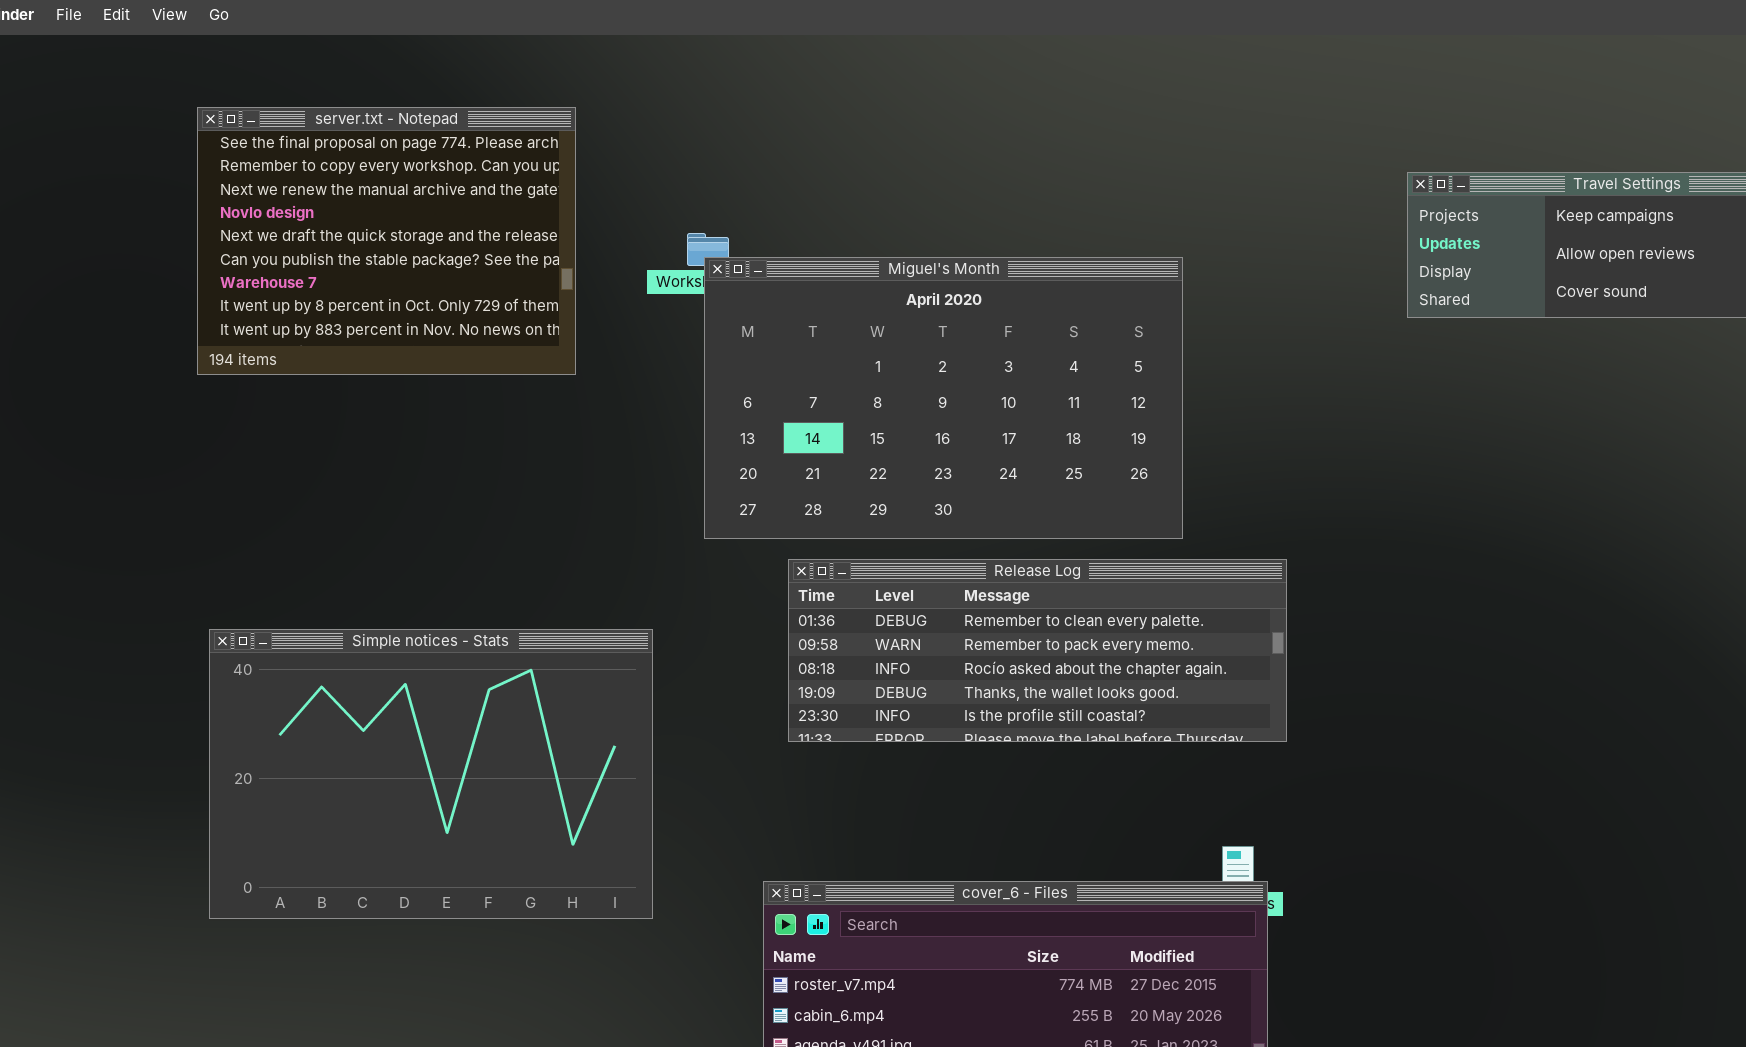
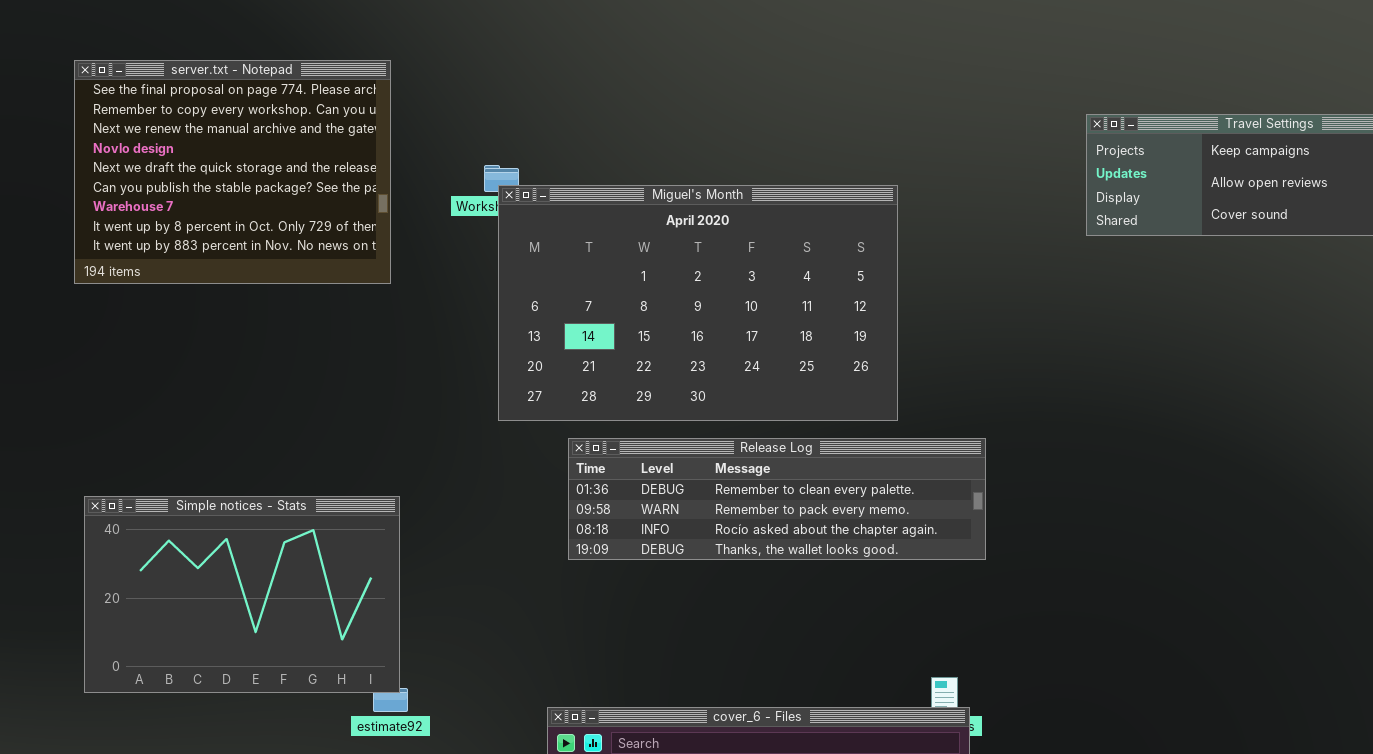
Release Log: [788,559,1287,742] -> [568,438,986,560], resized
Simple notices - Stats: [209,629,653,919] -> [84,496,400,693], resized

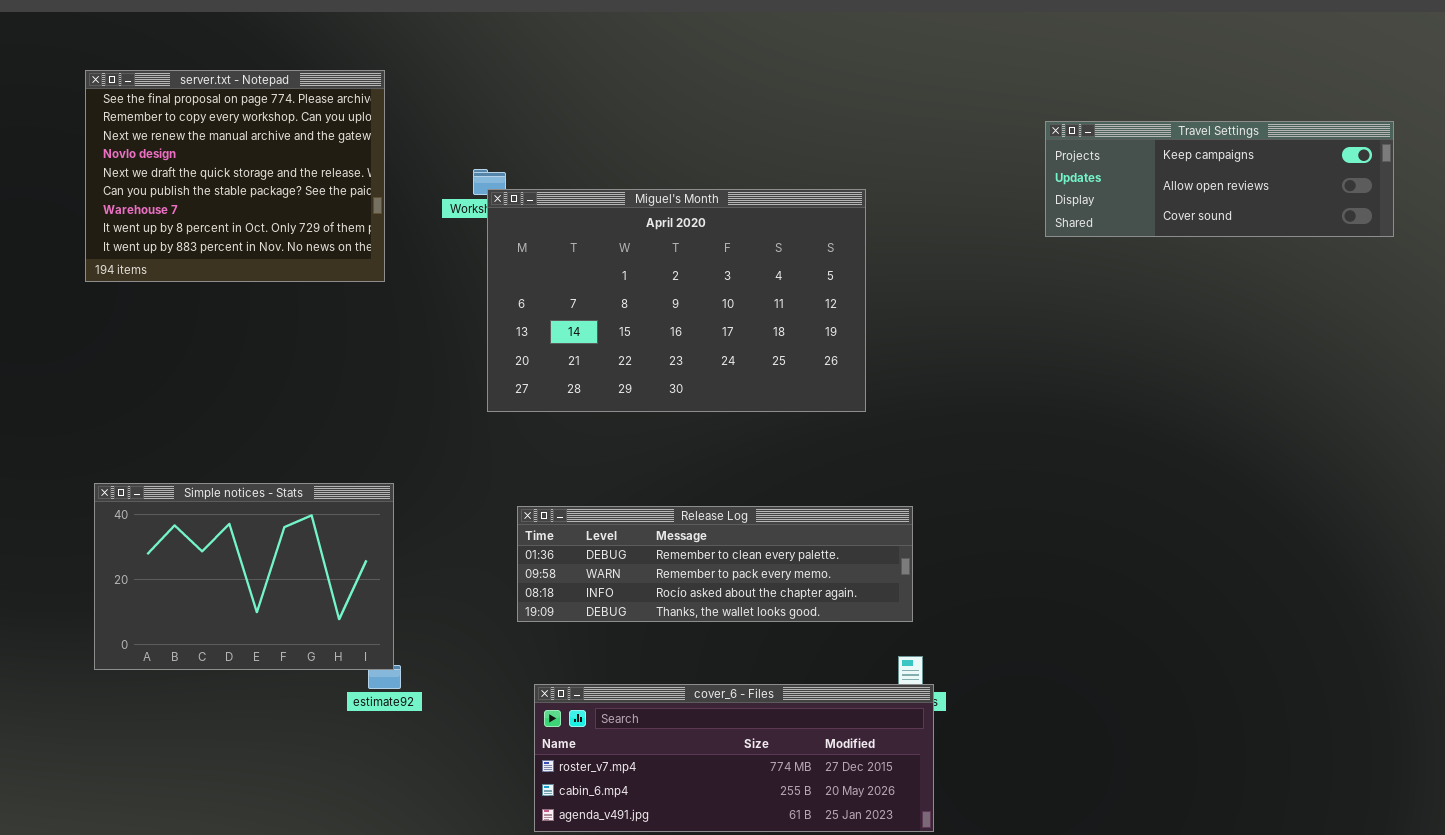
Release Log: [568,438,986,560] -> [517,506,913,622], moved

